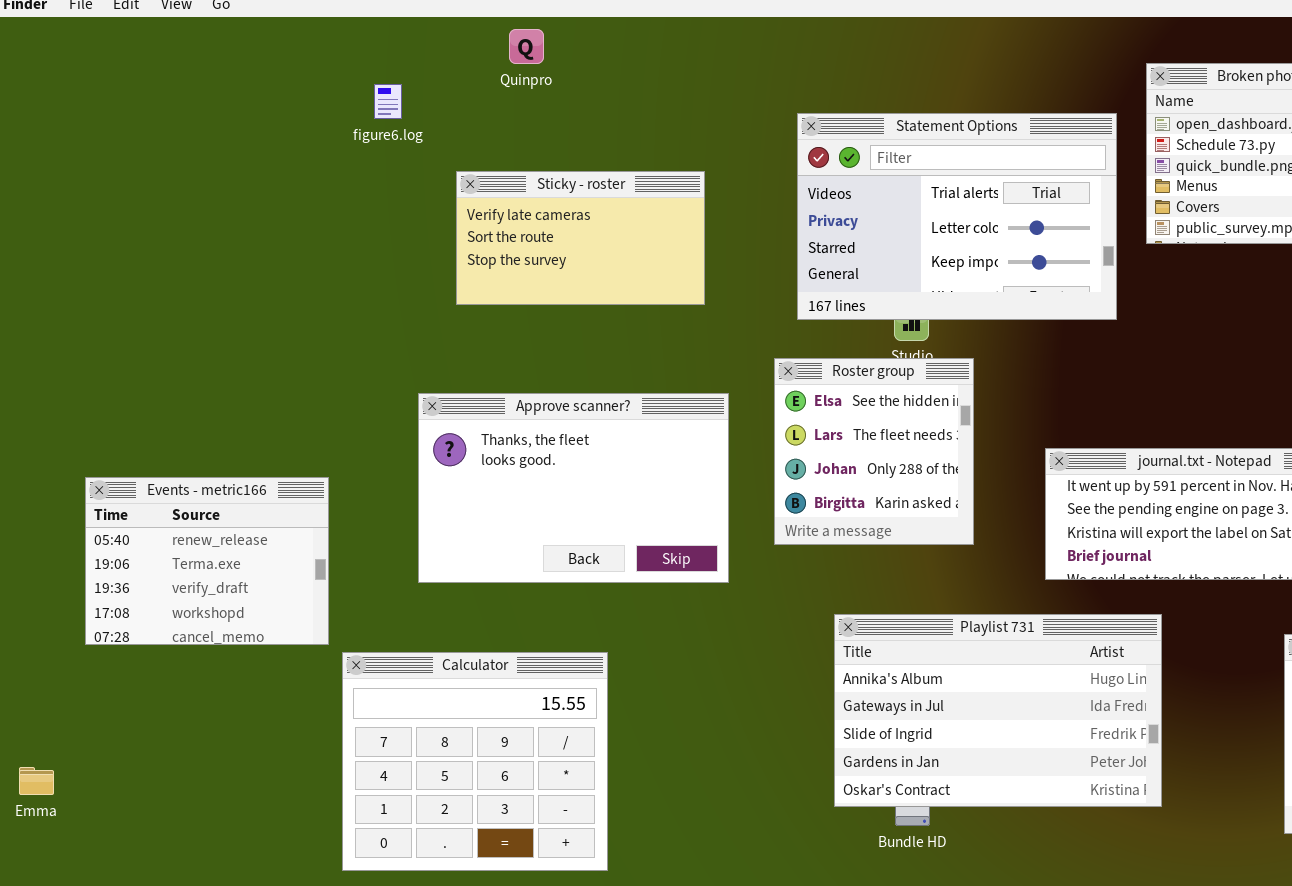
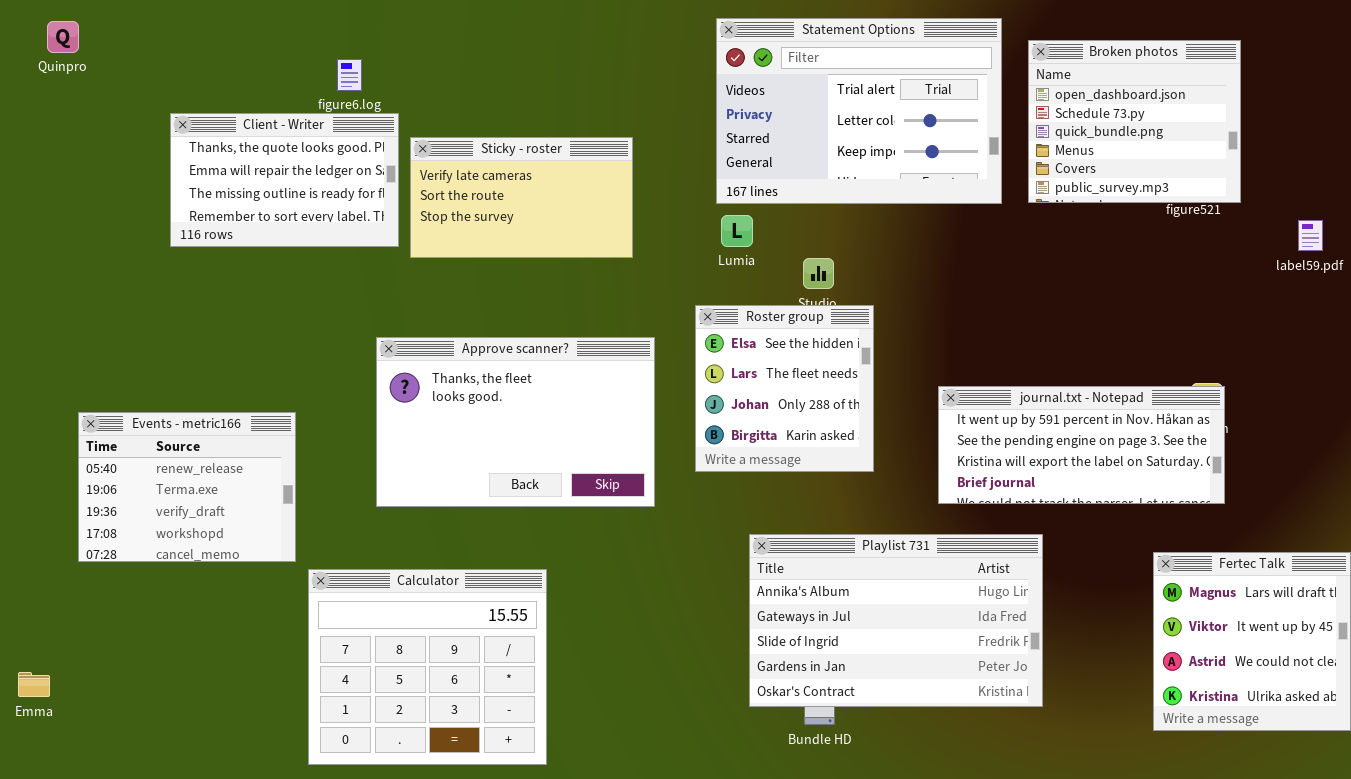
Quinpro: [509,29,544,64] -> [47,21,79,53], moved
Statement Options: [797,113,1117,320] -> [716,18,1002,204], moved
Client - Writer: none -> [170,113,399,247], opened

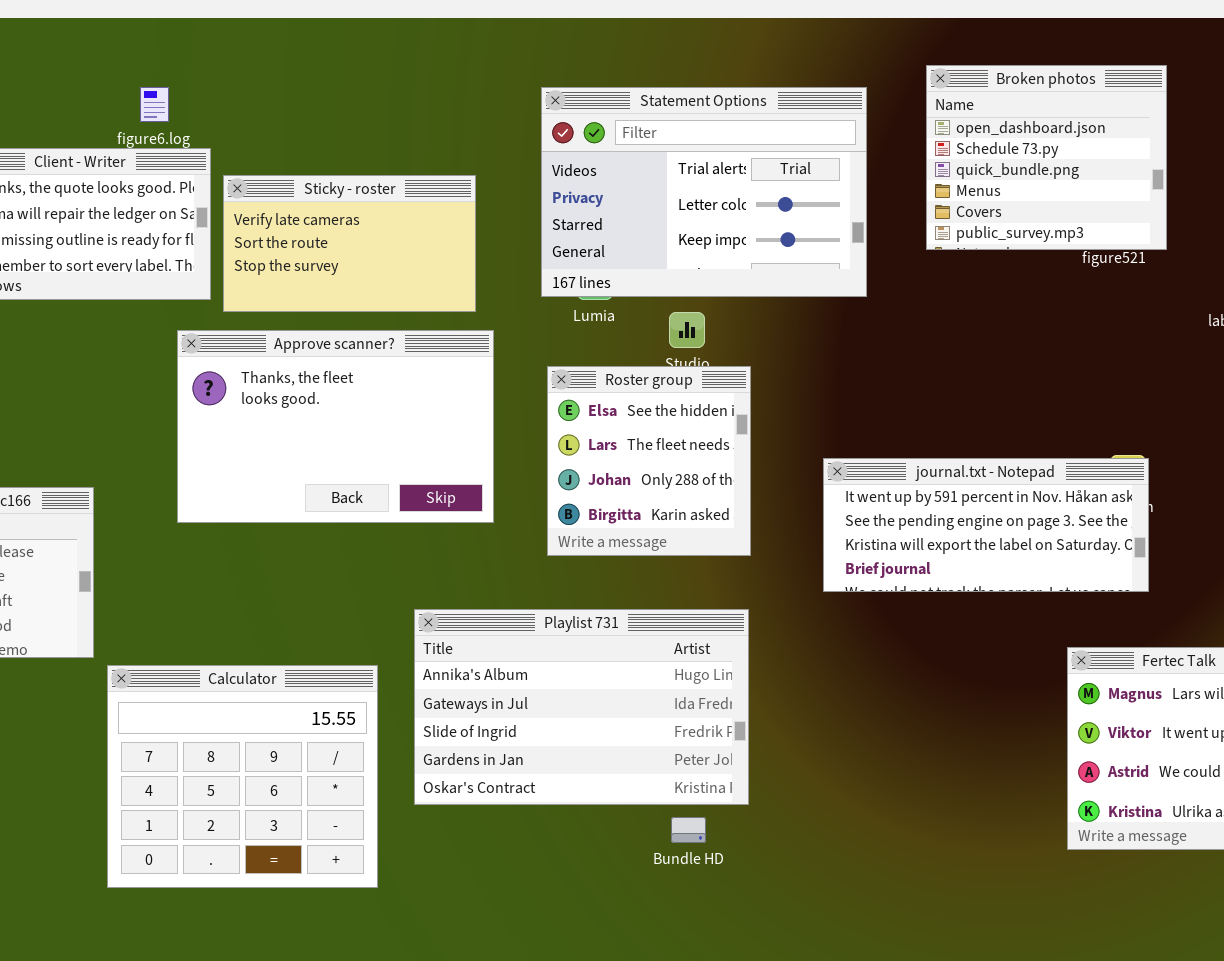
Statement Options: [716,18,1002,204] -> [541,87,867,297], moved
Approve scanner?: [376,337,655,507] -> [177,330,494,523], moved
Playlist 731: [749,534,1043,707] -> [414,609,749,805], moved

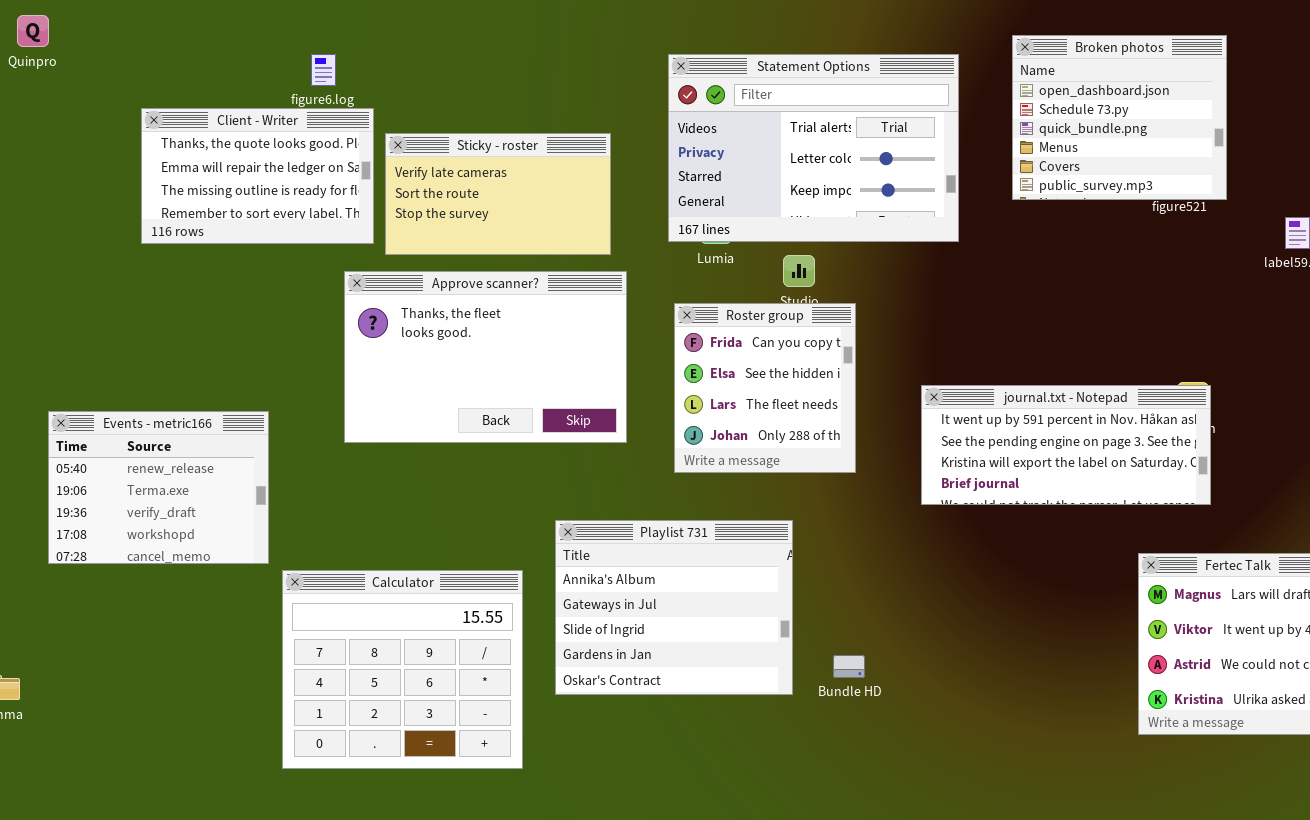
Roster group: [547,366,751,556] -> [674,303,856,473], scrolled up 1 row
Playlist 731: [414,609,749,805] -> [555,520,793,695], resized
Bundle HD: [671,817,706,843] -> [833,655,865,678], moved

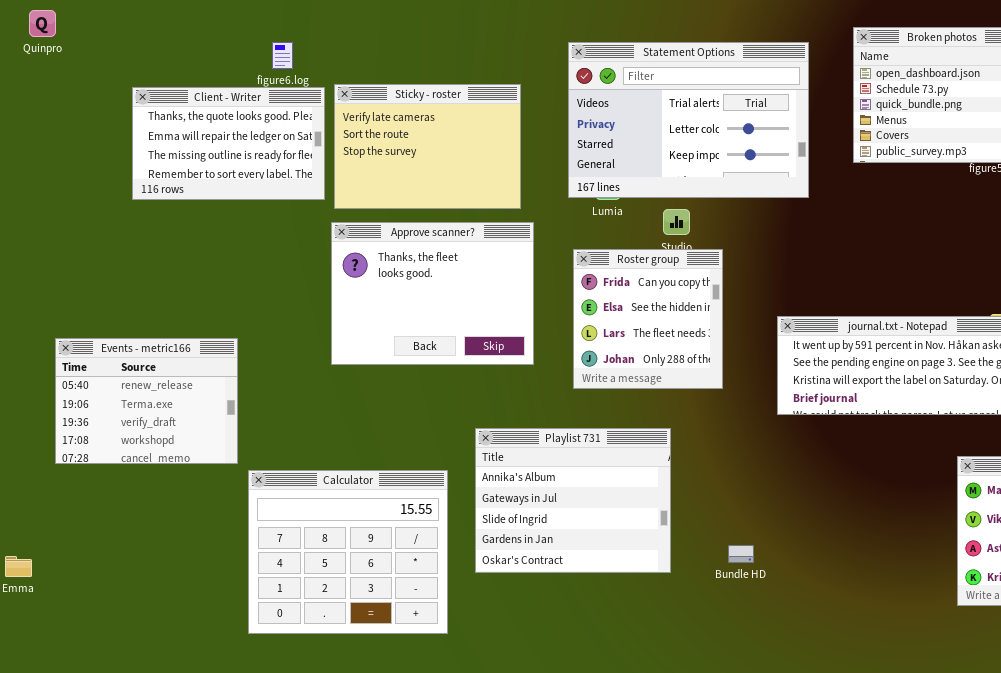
Sticky - roster: [385,133,611,255] -> [334,84,521,209], resized
Approve scanner?: [344,271,627,443] -> [331,222,534,365], resized
Bundle HD: [833,655,865,678] -> [728,545,754,563], moved

